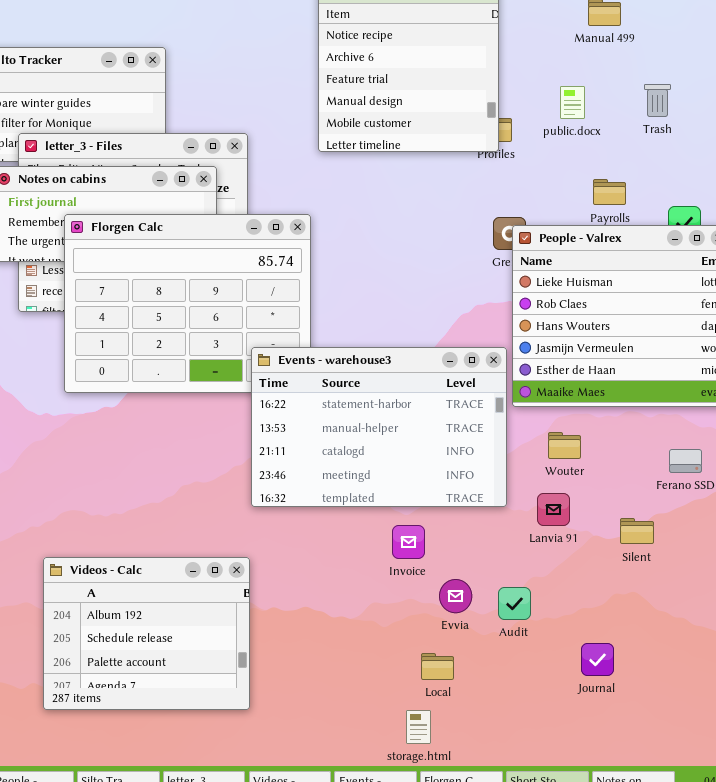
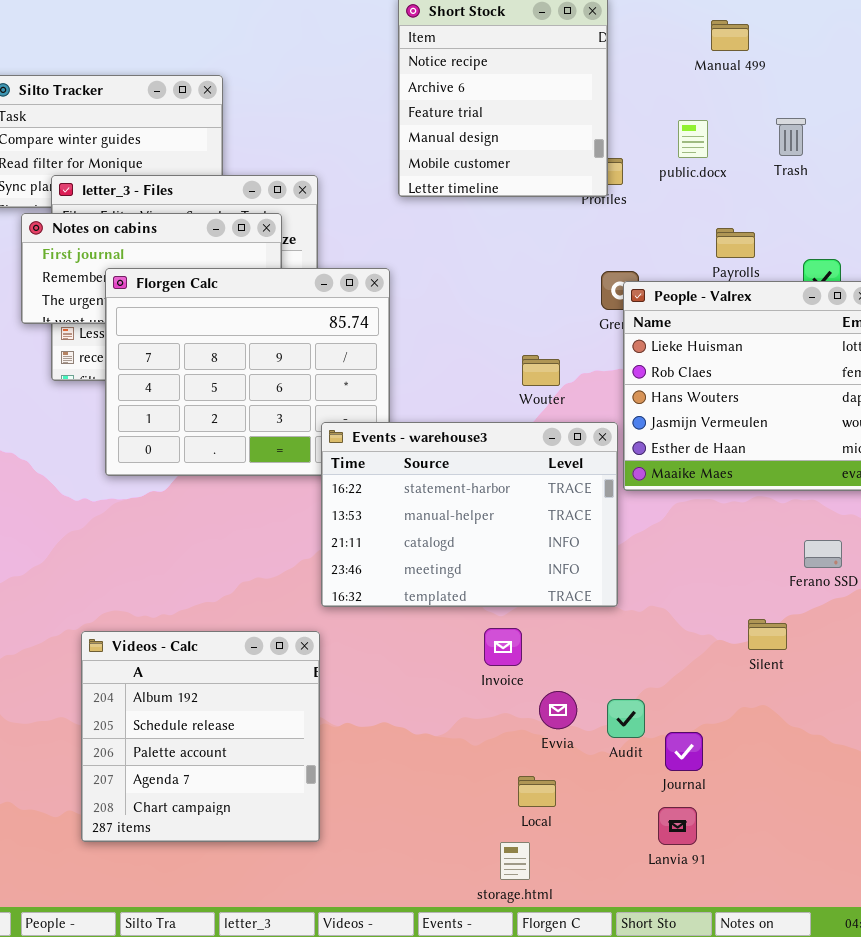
Wouter: [548,432,581,459] -> [522,355,560,386], moved
Lanvia 91: [537,493,570,526] -> [658,807,697,845], moved
Videos - Calc: [43,557,250,710] -> [81,631,320,842], resized
Journal: [581,643,614,676] -> [665,732,703,771], moved

